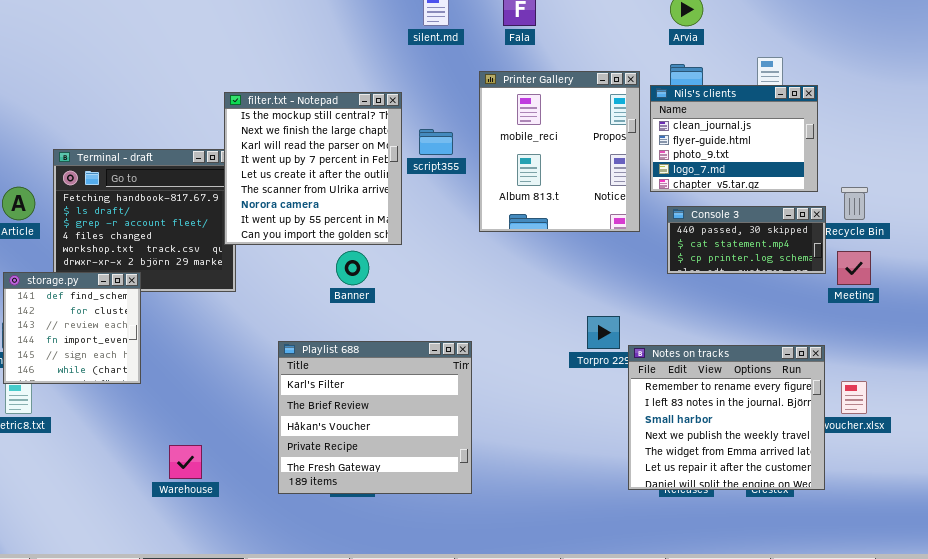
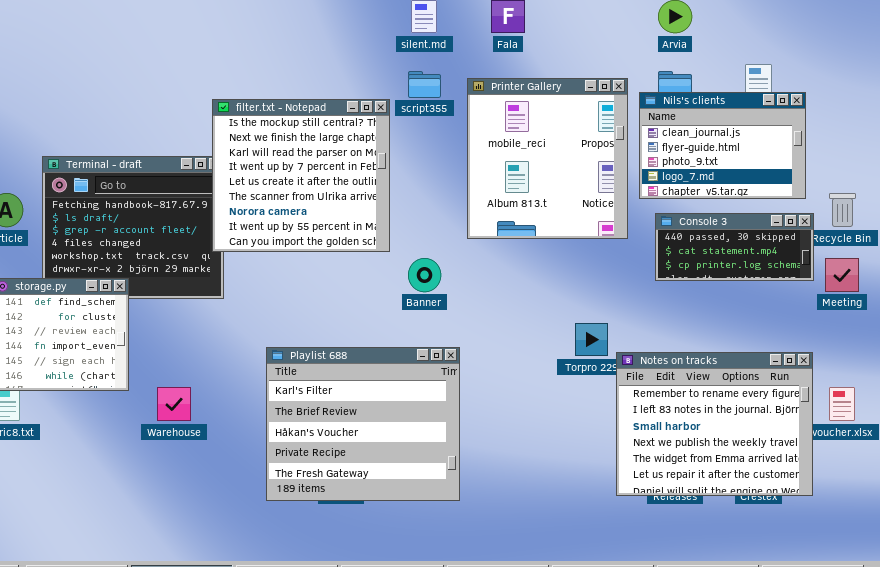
script355: [419,129,453,155] -> [408,71,441,98], moved
Banner: [336,251,369,285] -> [408,258,441,292], moved
Warehouse: [169,445,202,479] -> [157,387,191,421], moved

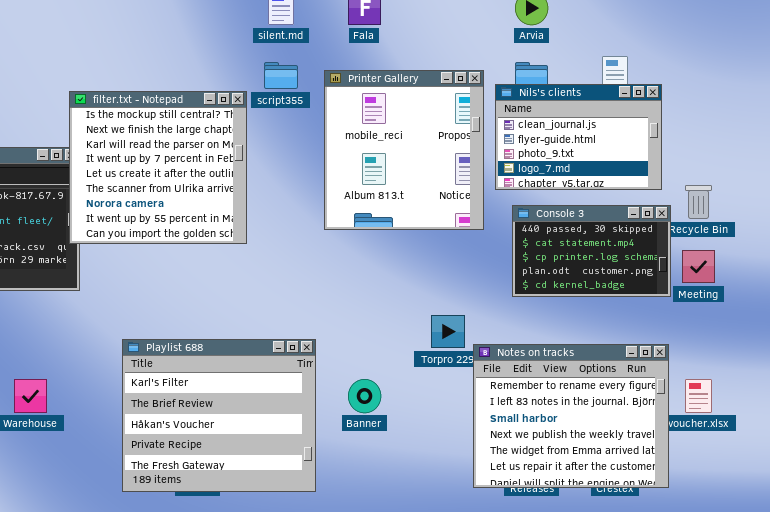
Console 3: [655,213,814,281] -> [512,205,671,297], resized
Banner: [408,258,441,292] -> [348,379,381,413], moved

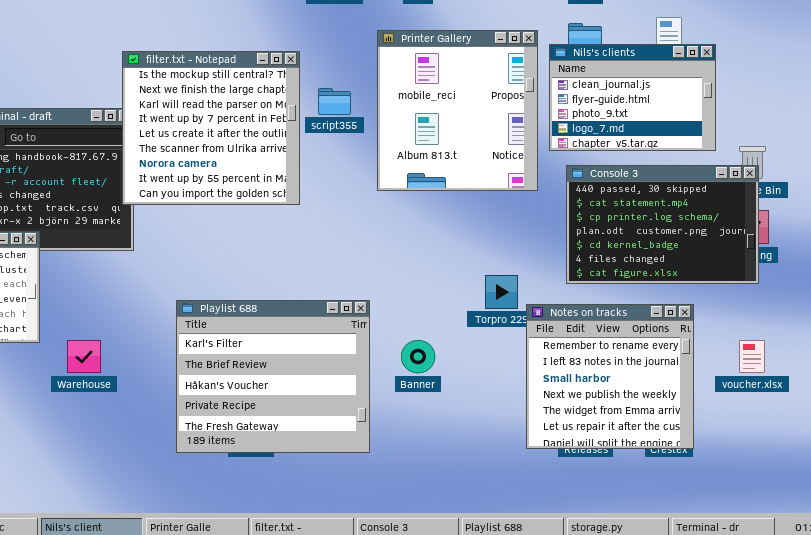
script355: [264,62,298,89] -> [318,88,351,115], moved
Console 3: [512,205,671,297] -> [566,165,759,284], resized
Notes on tracks: [473,344,669,488] -> [526,304,694,449], resized

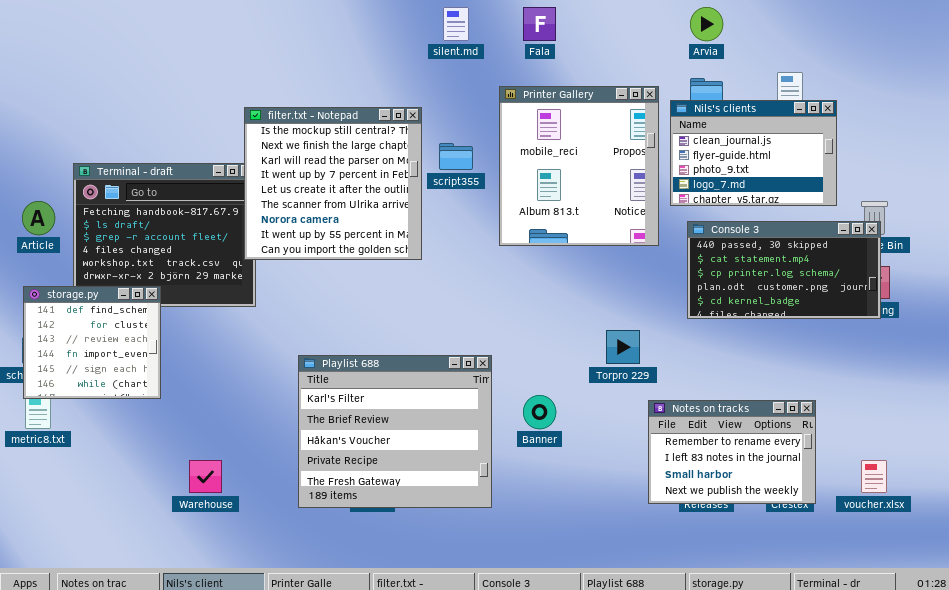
Console 3: [566,165,759,284] -> [687,221,881,319], resized
Notes on tracks: [526,304,694,449] -> [648,400,816,504], resized
Warehouse: [67,340,101,373] -> [189,460,222,493], moved
voucher.xlsx: [739,340,765,373] -> [861,460,887,493], moved

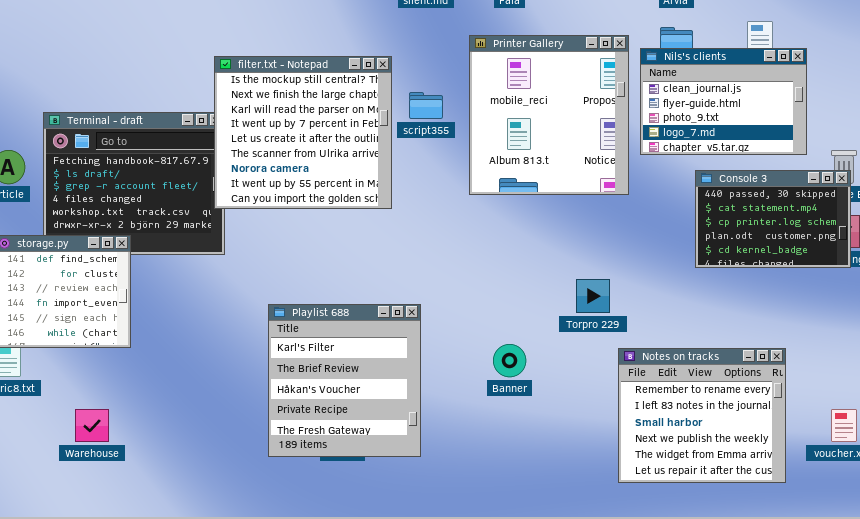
Console 3: [687,221,881,319] -> [695,170,851,268], resized
Playlist 688: [298,355,492,508] -> [268,304,421,457], resized
Notes on tracks: [648,400,816,504] -> [618,348,786,483], resized
Warehouse: [189,460,222,493] -> [75,409,109,442], moved

